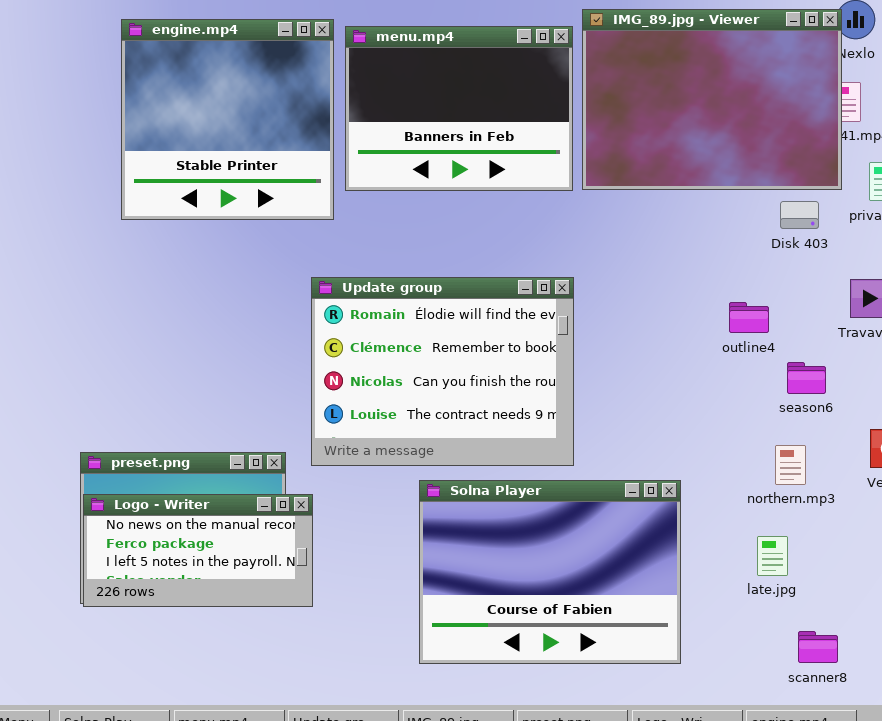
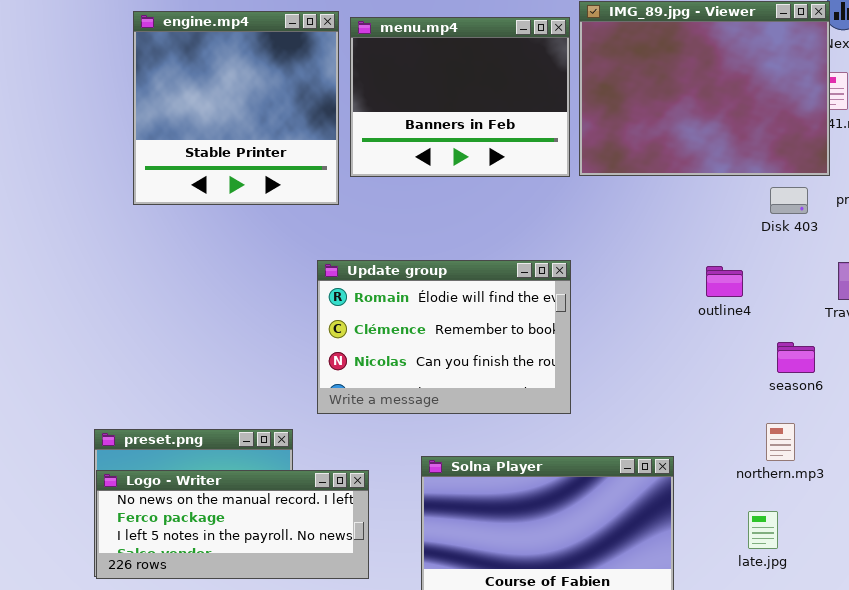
Update group: [311,277,574,466] -> [317,260,571,414], resized
outline4: [729,302,769,333] -> [706,266,743,297], moved
Logo - Writer: [83,494,313,607] -> [96,470,369,579], resized

